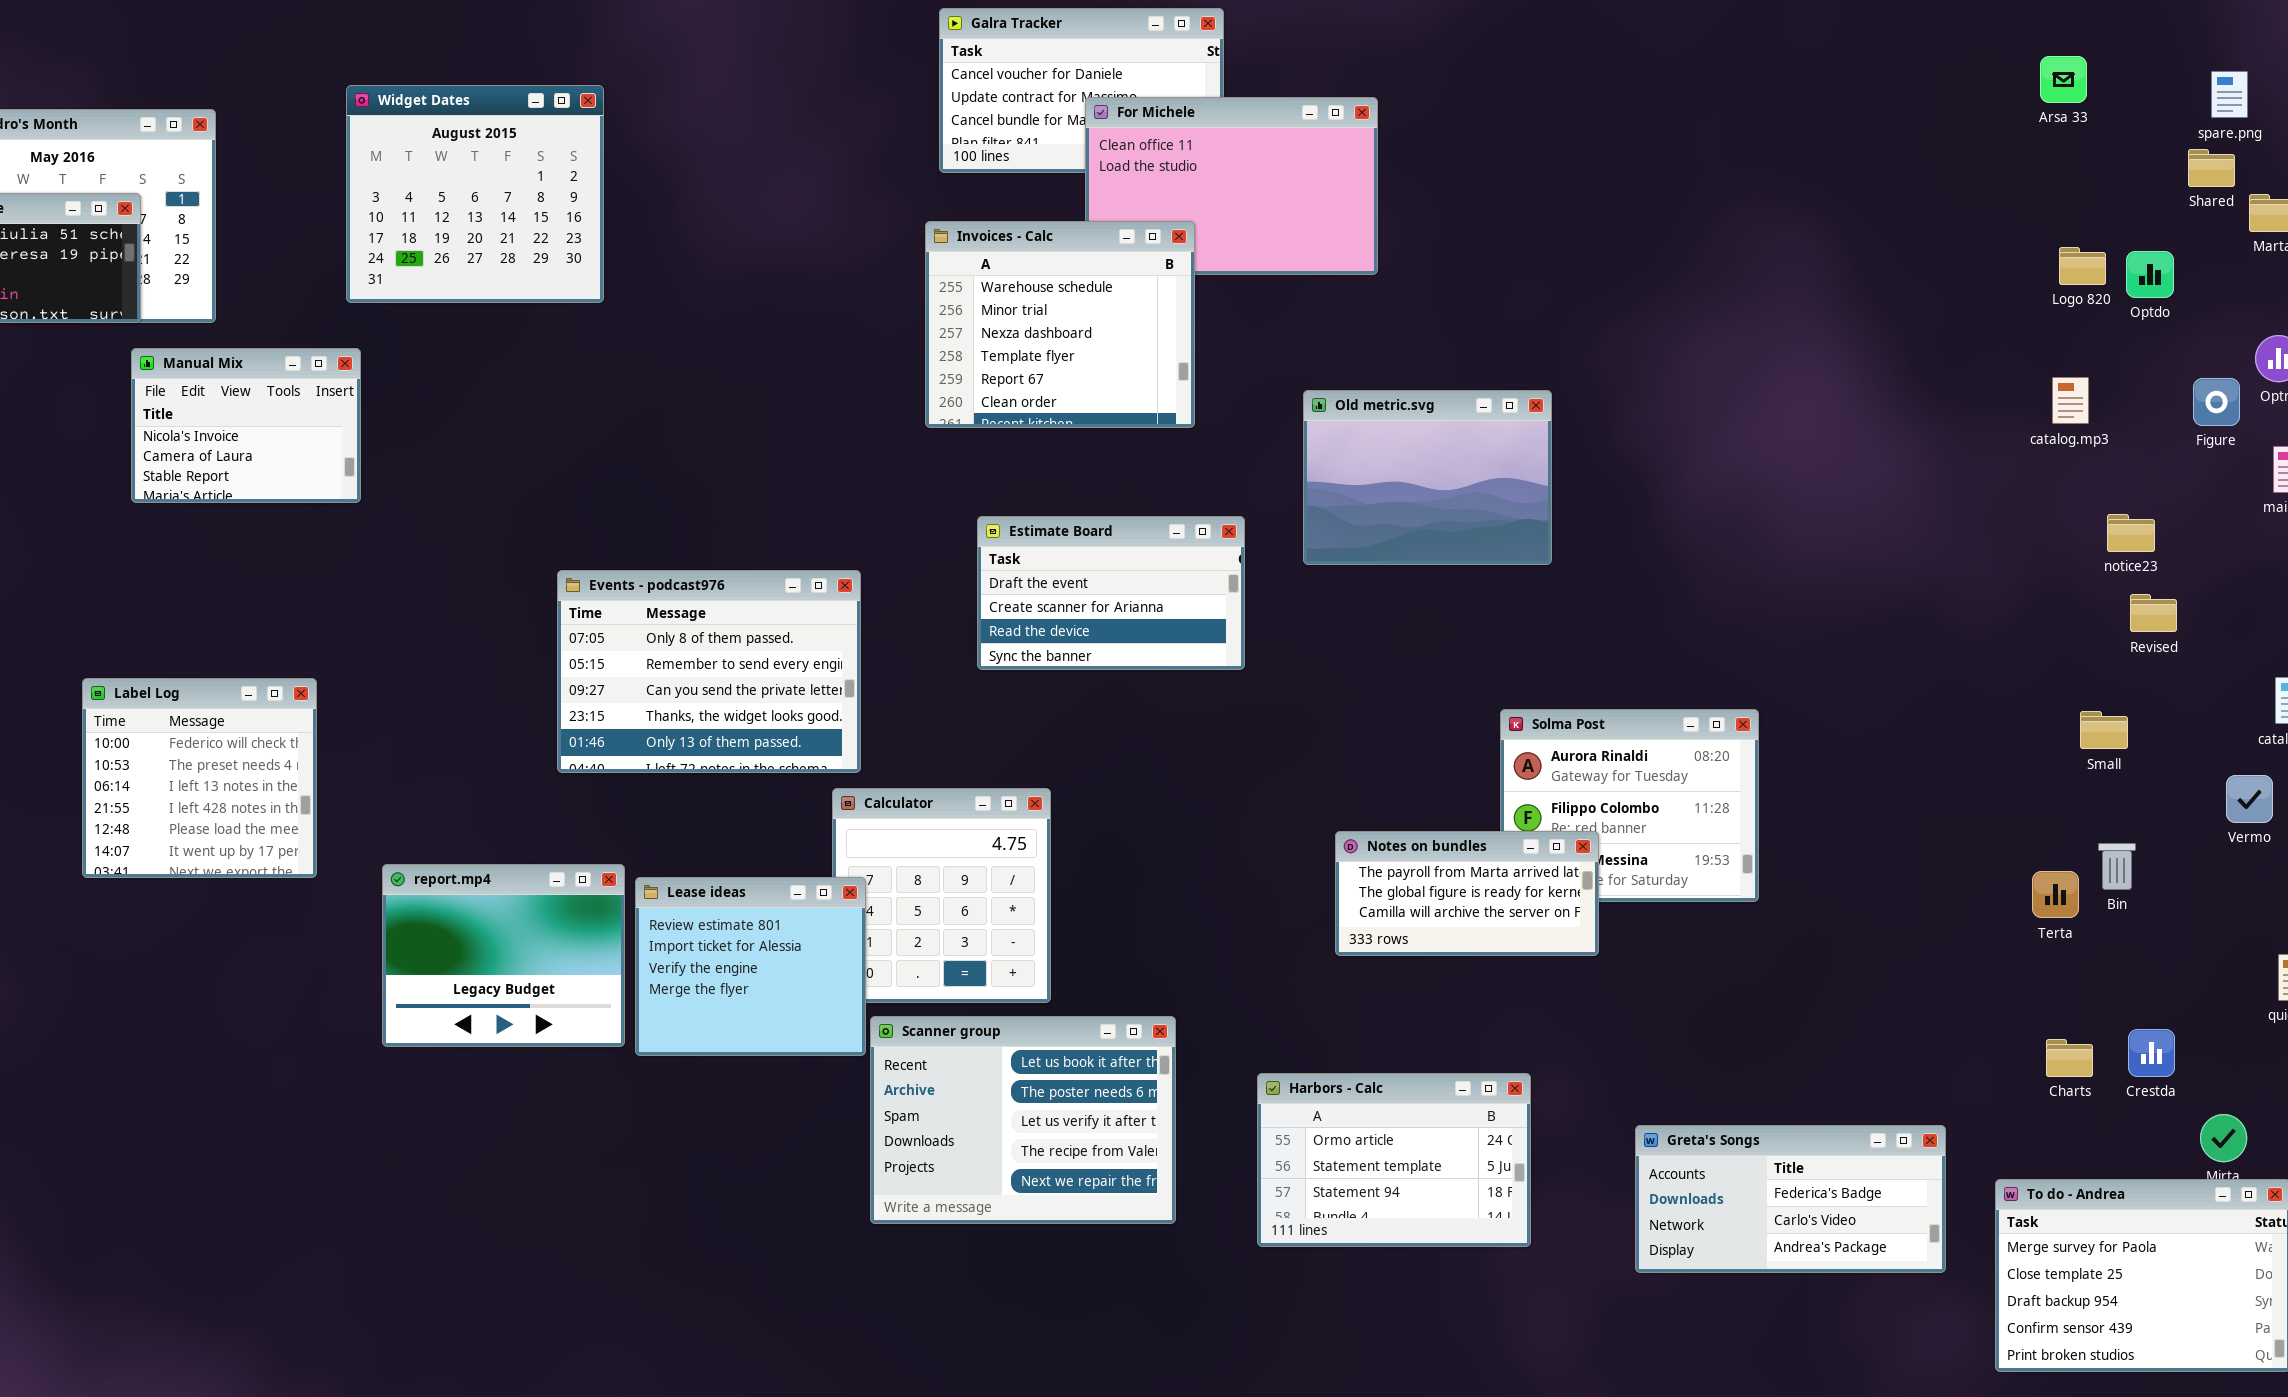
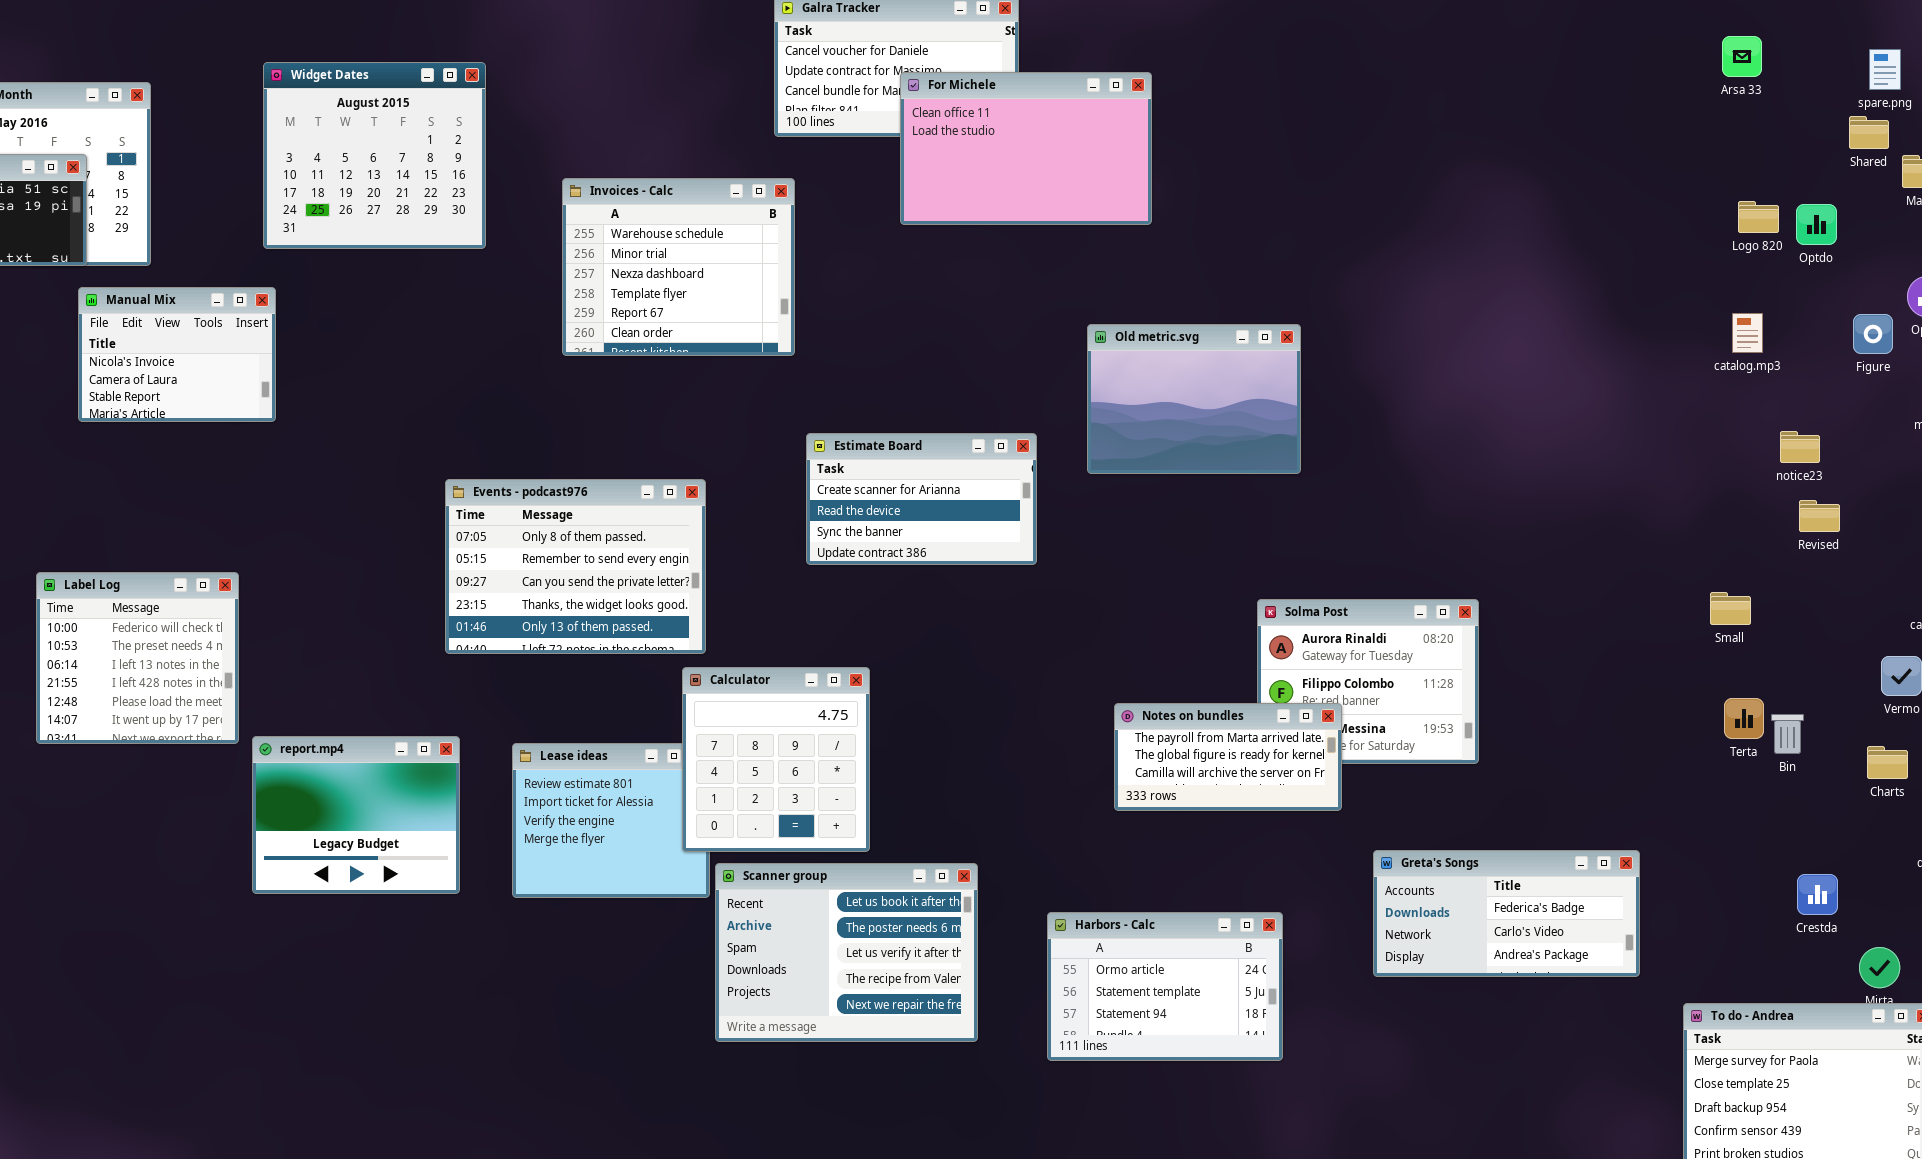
Invoices - Calc: [925,221,1195,428] -> [562,178,795,356], moved
Estimate Board: [977,516,1245,670] -> [806,433,1037,565], scrolled down 1 row
Small: [2080,711,2128,749] -> [1710,592,1751,625], moved
Calculator: [832,788,1051,1003] -> [682,667,870,852], raised
report.mp4: [382,864,625,1047] -> [252,736,460,894], moved
Terta: [2032,871,2079,918] -> [1724,698,1764,739], moved
Charts: [2046,1039,2093,1077] -> [1867,746,1908,779], moved
Greta's Songs: [1635,1125,1946,1273] -> [1373,850,1640,977], moved

